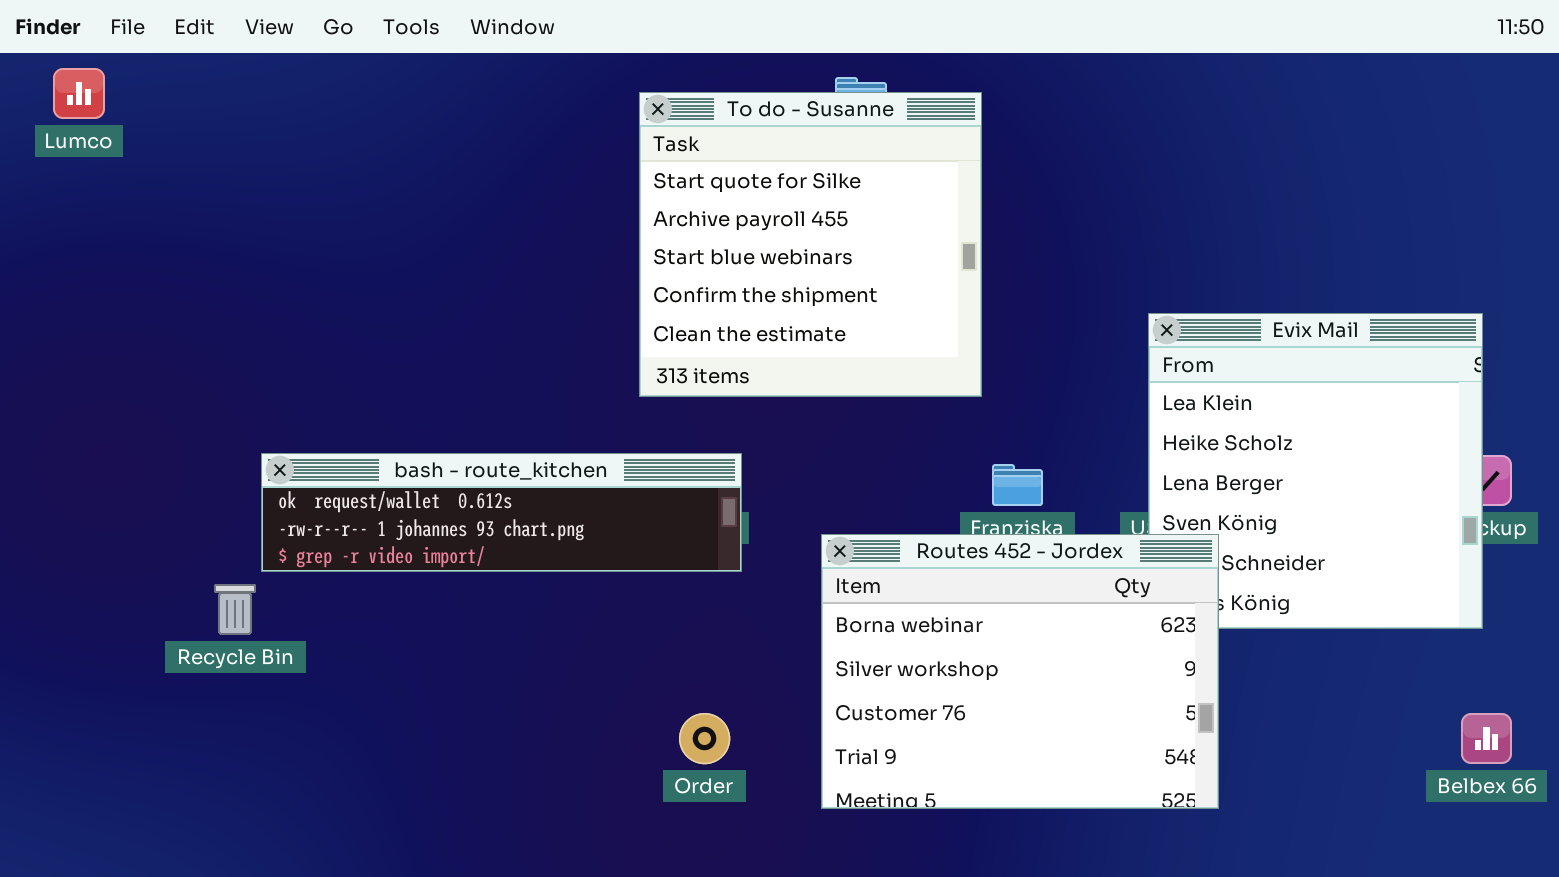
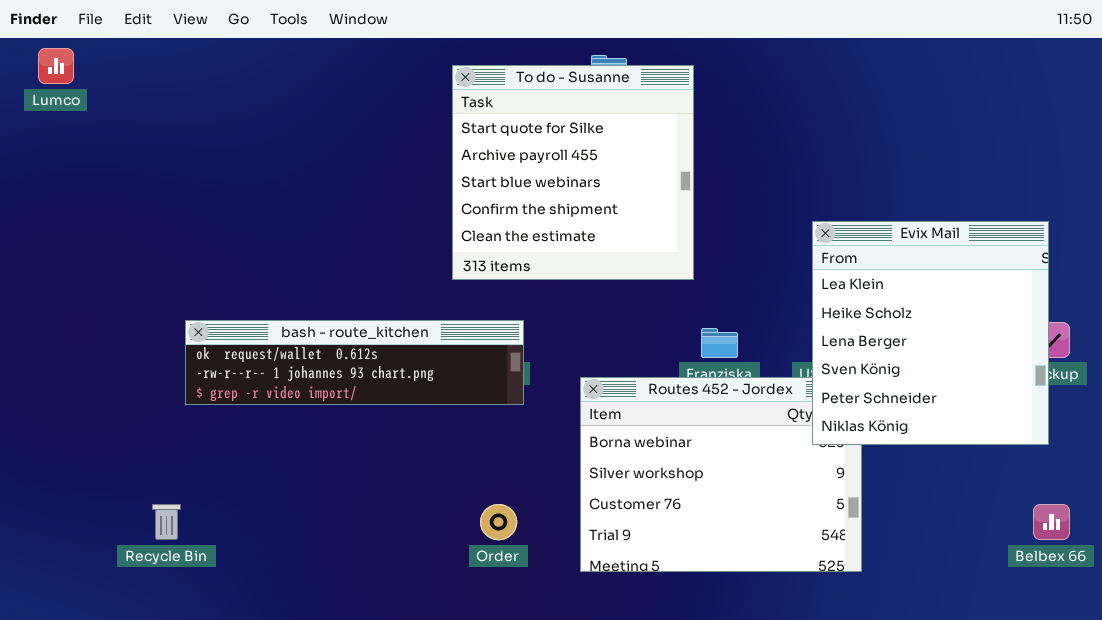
Evix Mail: [1148,313,1483,629] -> [812,221,1049,445], raised
Recycle Bin: [214,584,256,635] -> [152,504,181,540], moved

